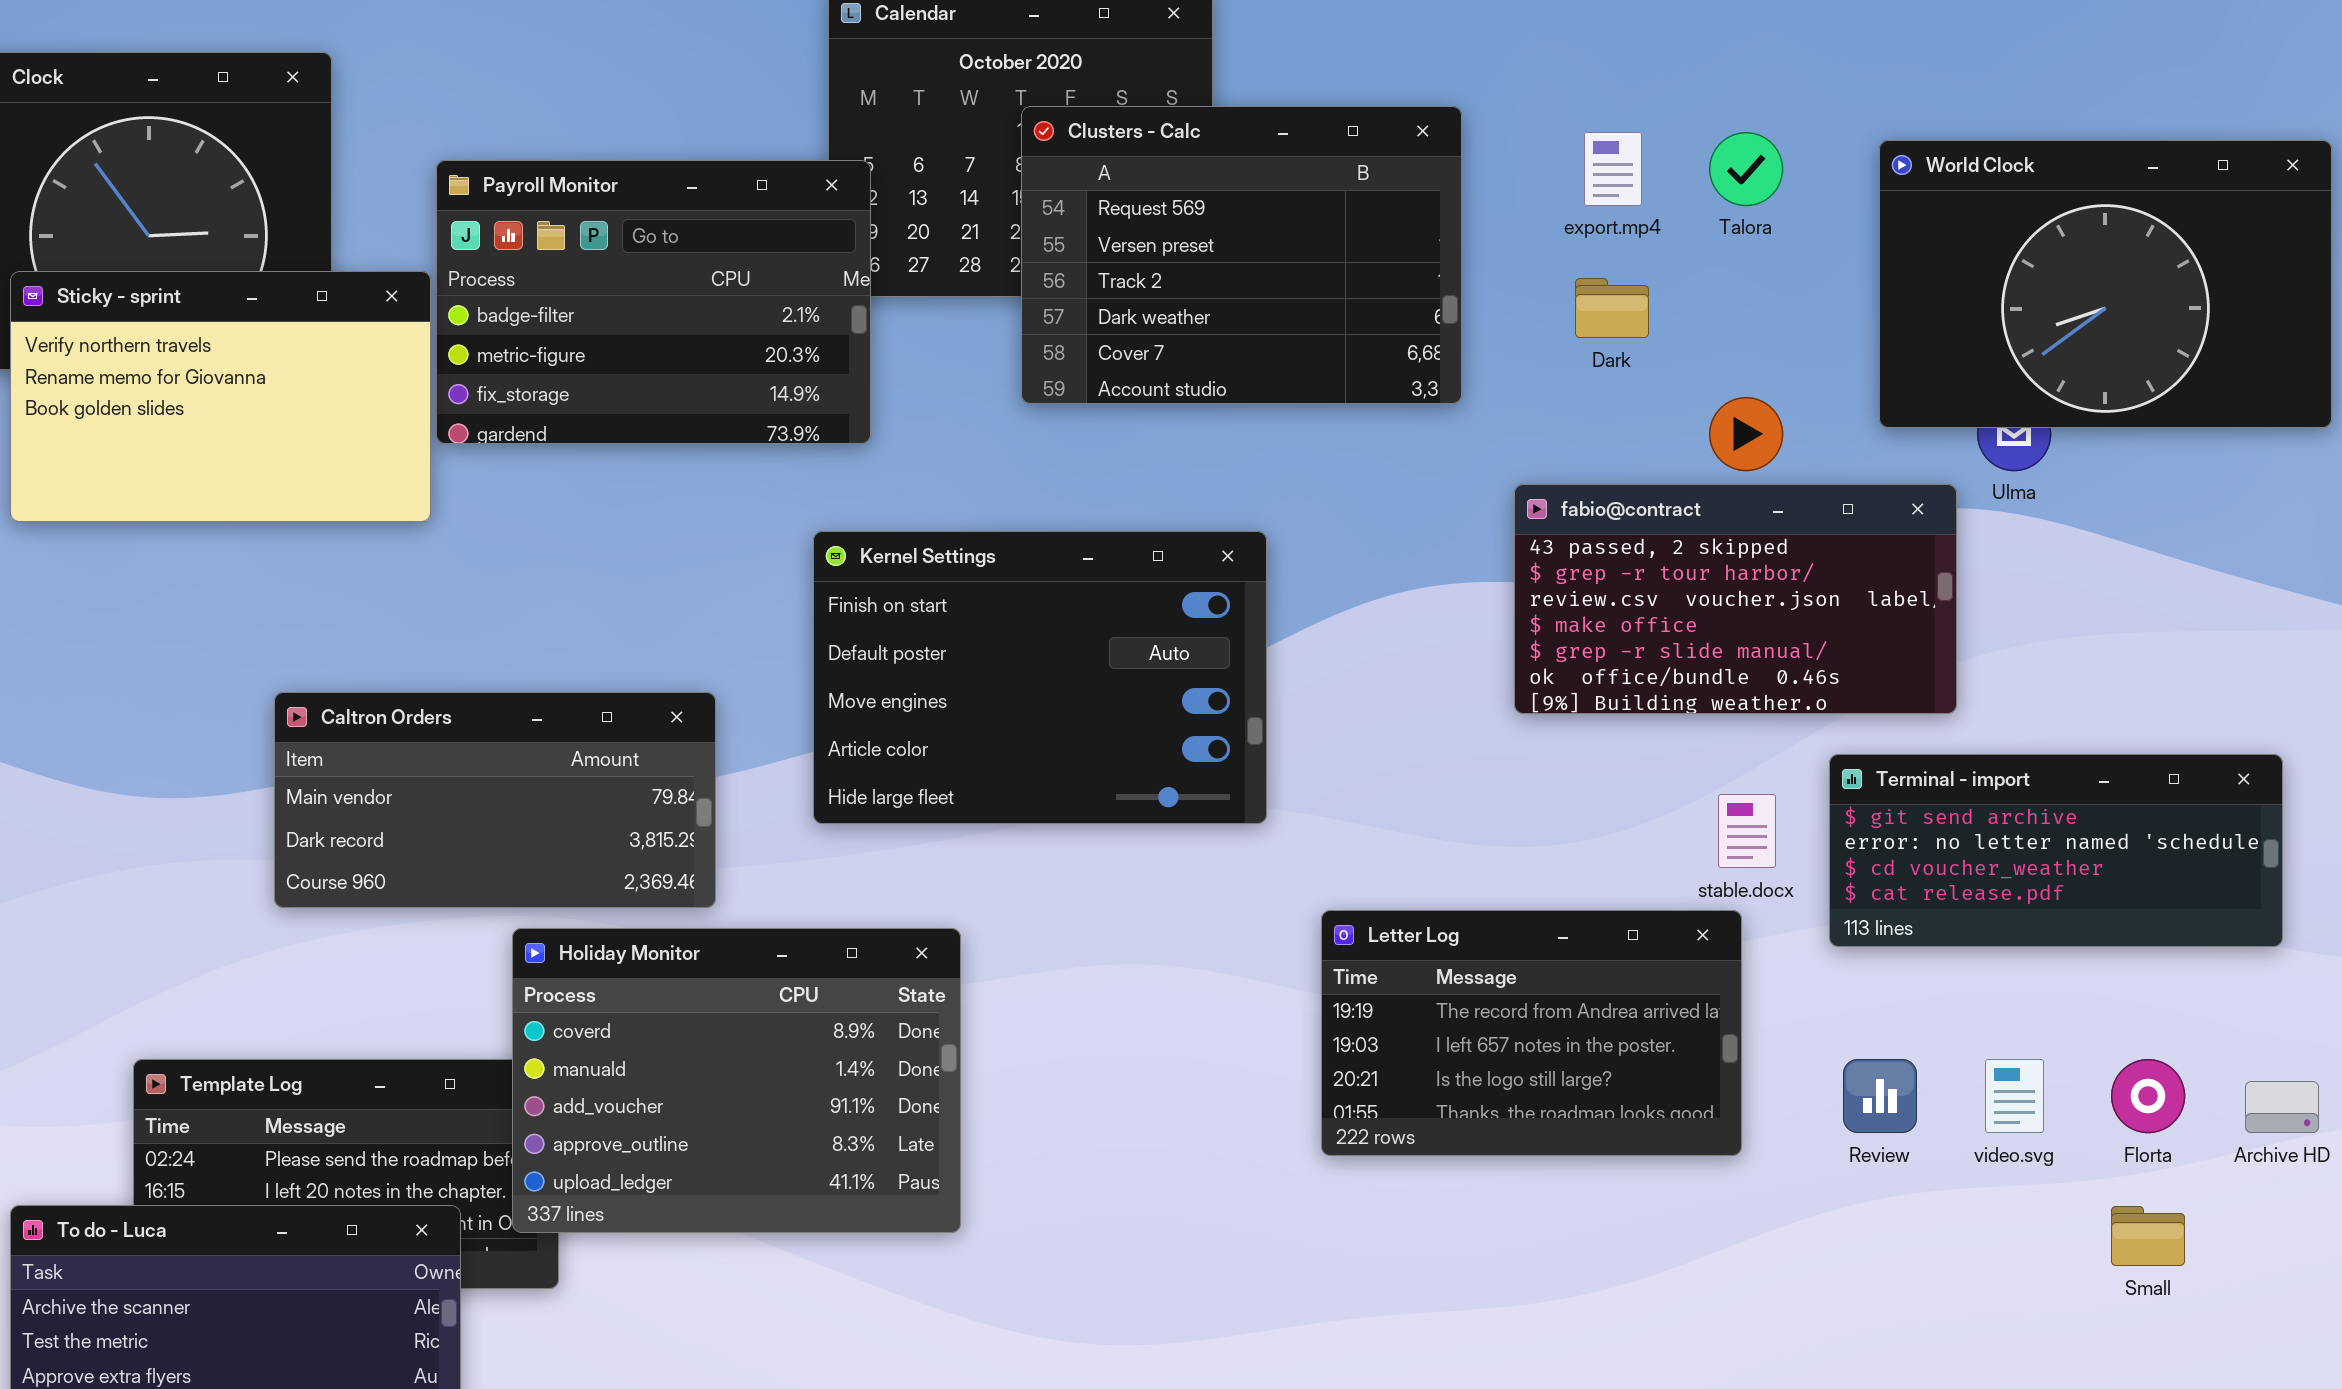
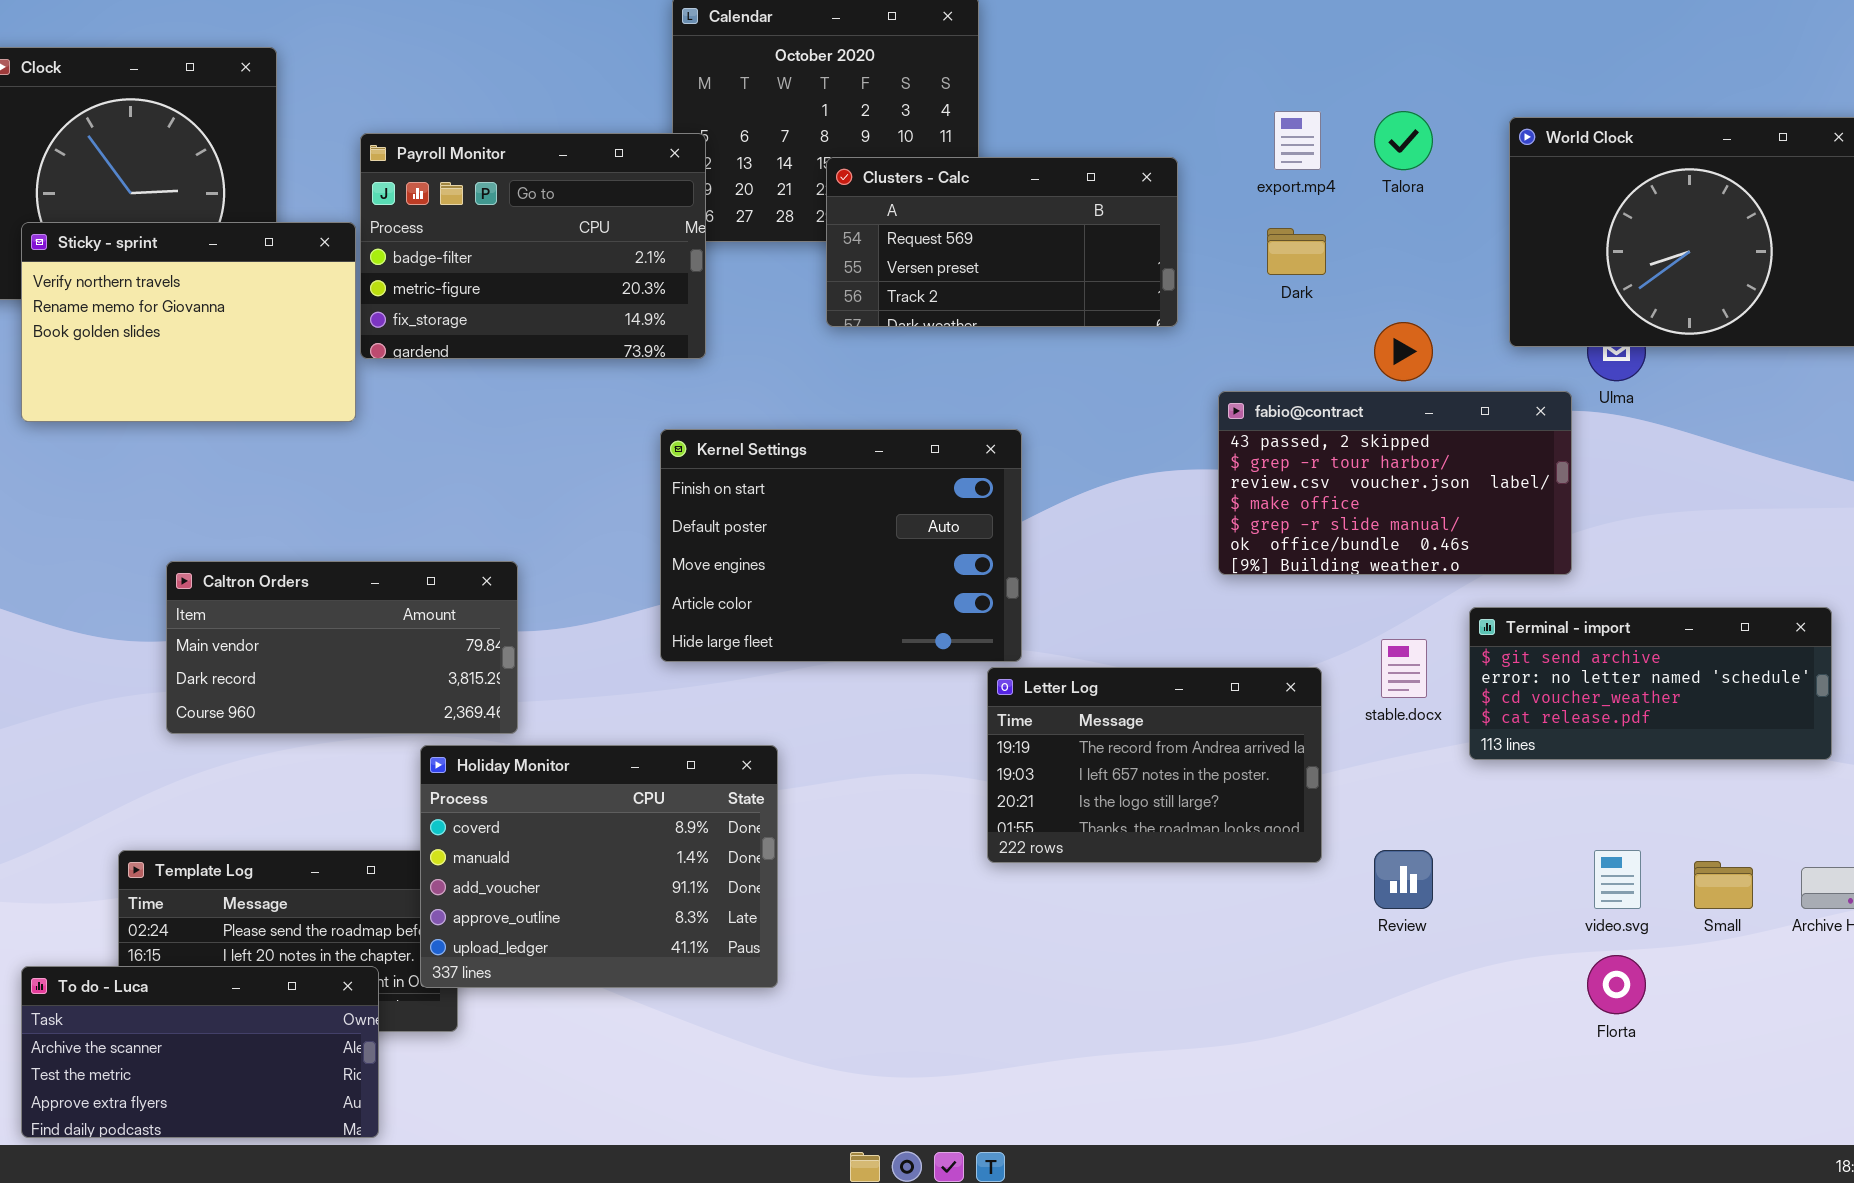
Clusters - Calc: [1021,106,1462,404] -> [826,157,1178,327], resized
Caltron Orders: [274,692,716,908] -> [166,561,518,734], moved
Letter Log: [1321,910,1742,1156] -> [987,667,1322,863], moved
Review: [1843,1059,1917,1133] -> [1374,850,1433,909], moved
Florta: [2111,1059,2185,1133] -> [1587,955,1646,1014], moved
Small: [2111,1206,2185,1266] -> [1694,861,1753,909], moved

